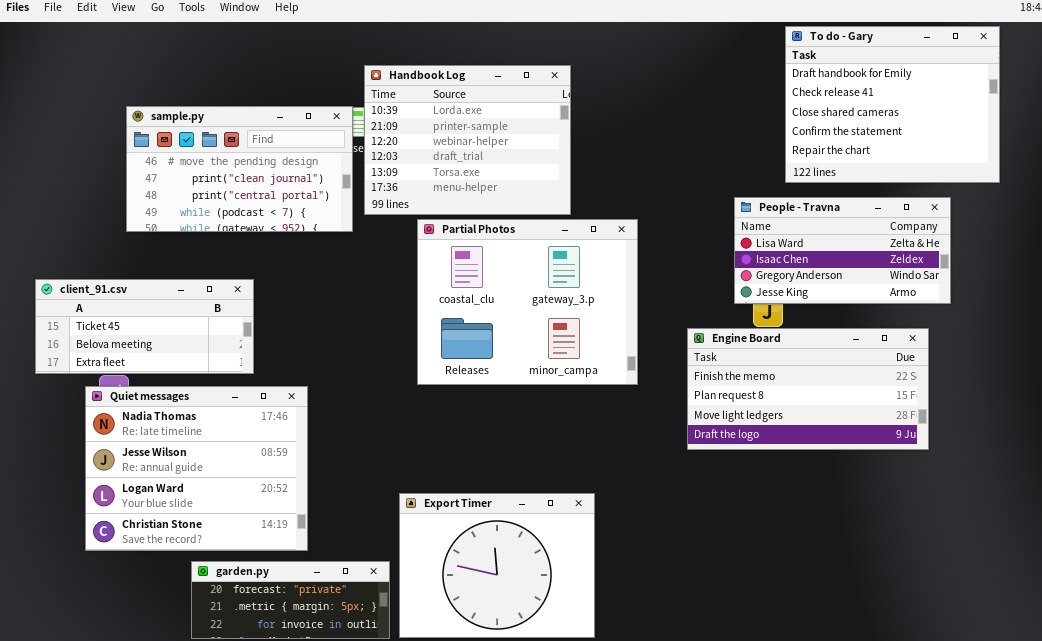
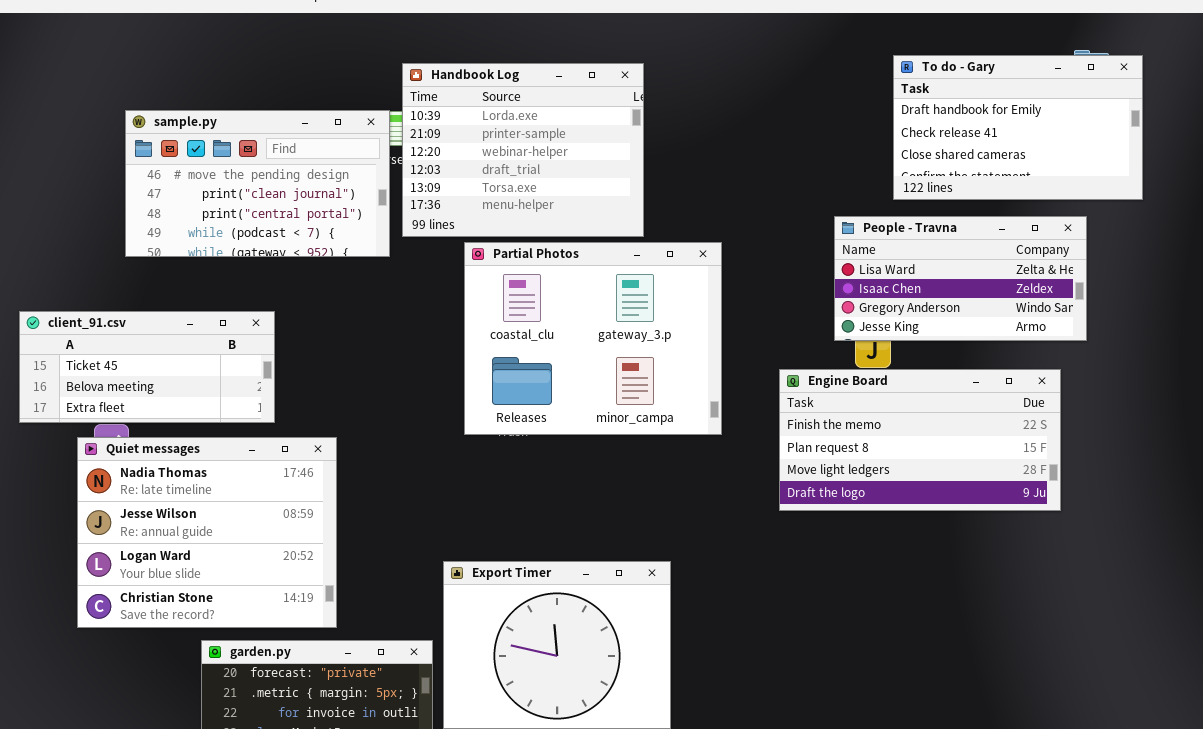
To do - Gary: [785,26,1000,183] -> [893,55,1143,200], resized

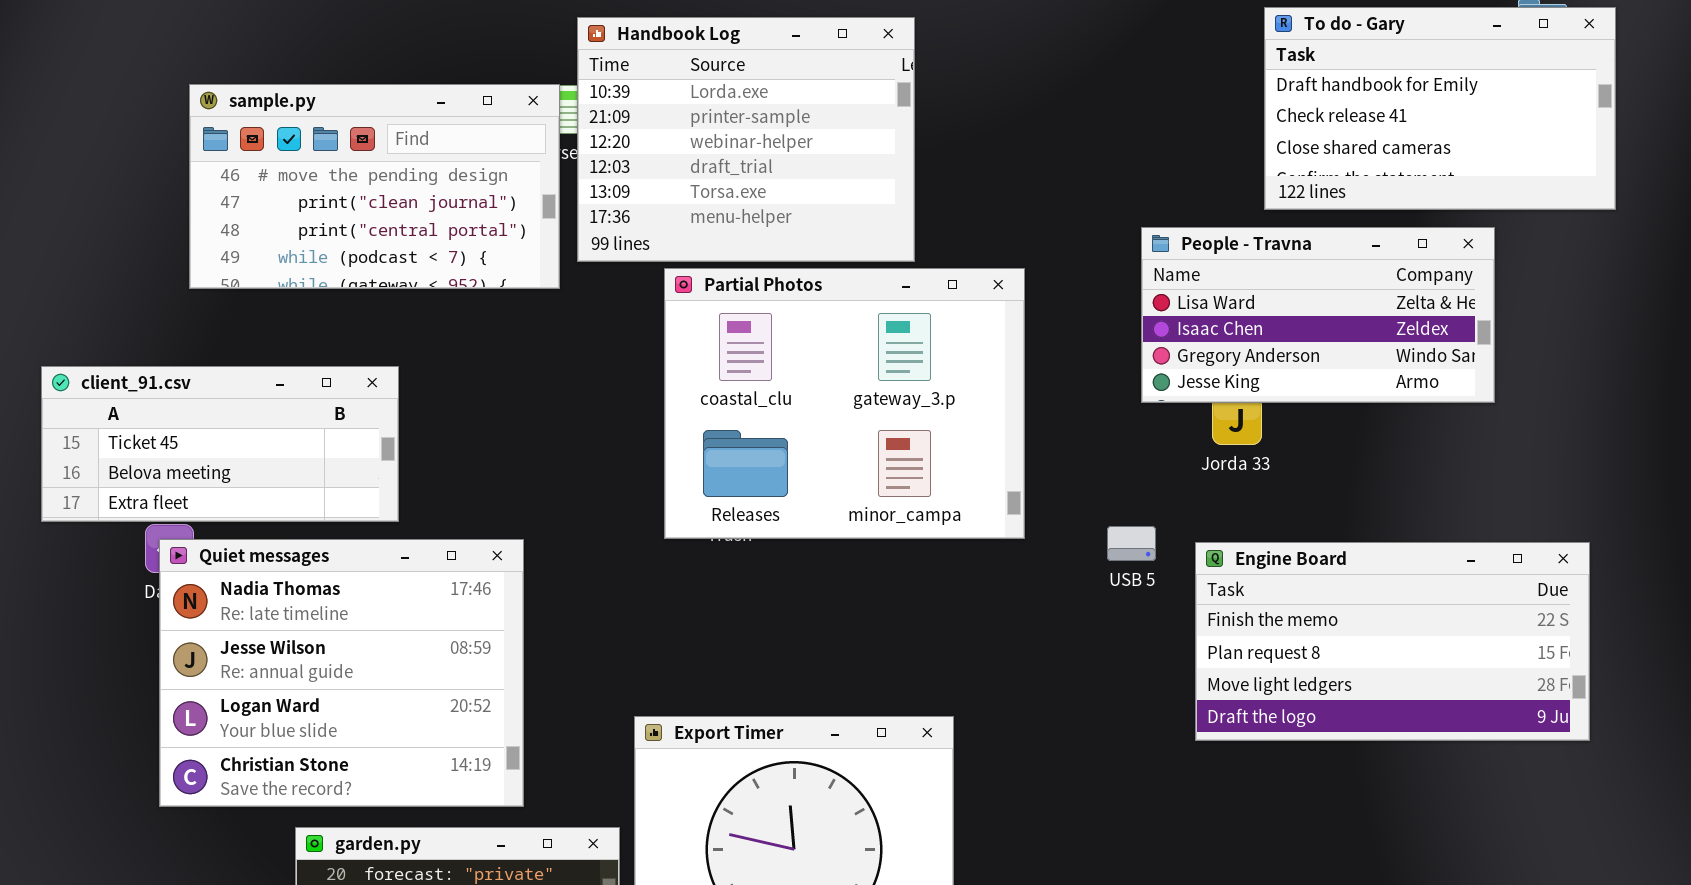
People - Travna: [834,216,1087,341] -> [1141,227,1495,403], moved
Engine Board: [779,369,1061,511] -> [1195,542,1590,741], moved
Quiet messages: [77,437,337,628] -> [159,539,524,807], moved

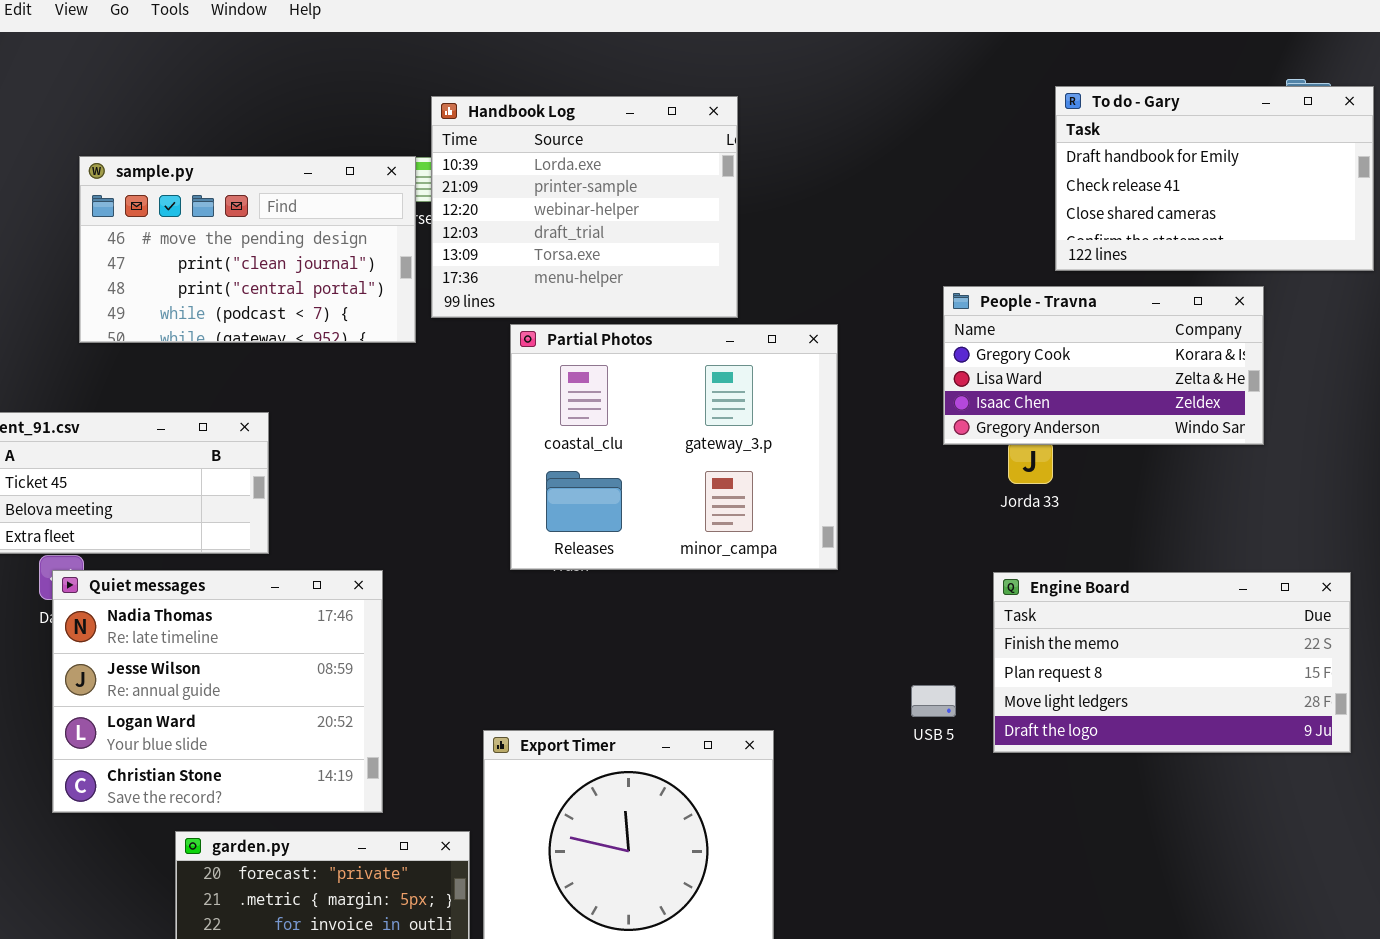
People - Travna: [1141,227,1495,403] -> [943,286,1264,445], scrolled up 1 row
USB 5: [1107,526,1156,561] -> [911,685,956,717], moved

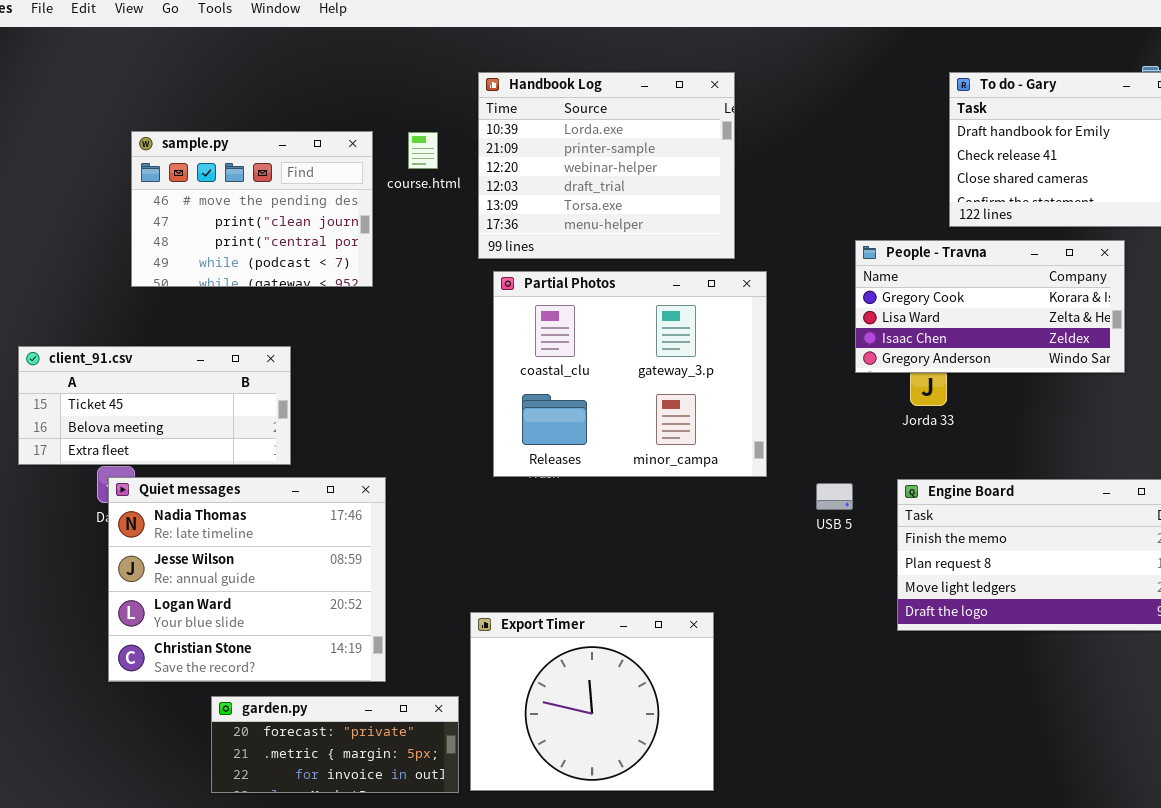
Handbook Log: [431,96,738,318] -> [478,72,735,259], moved
sample.py: [79,156,416,343] -> [131,131,373,287], resized
USB 5: [911,685,956,717] -> [816,483,853,510], moved

